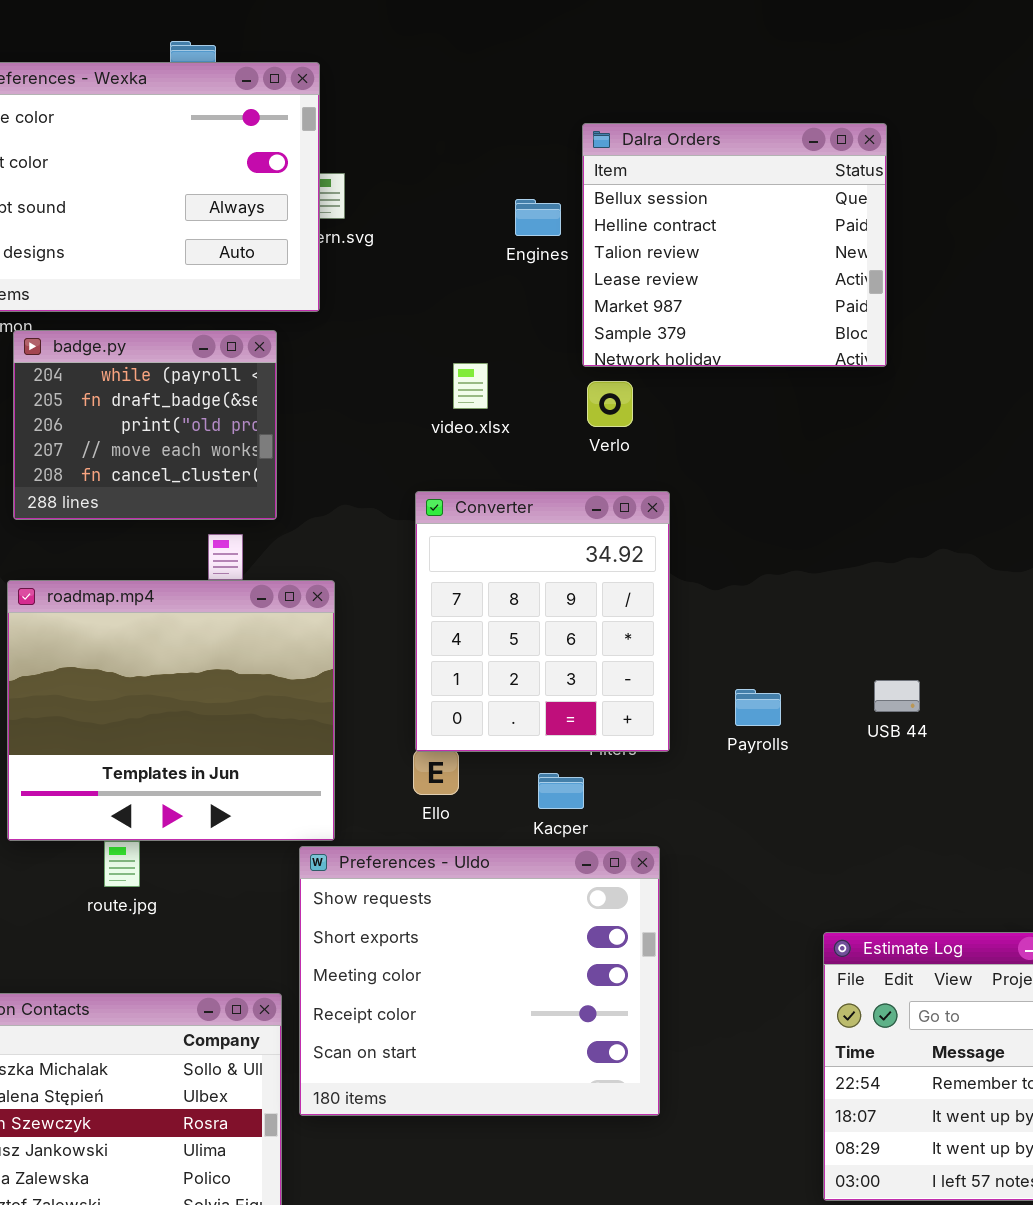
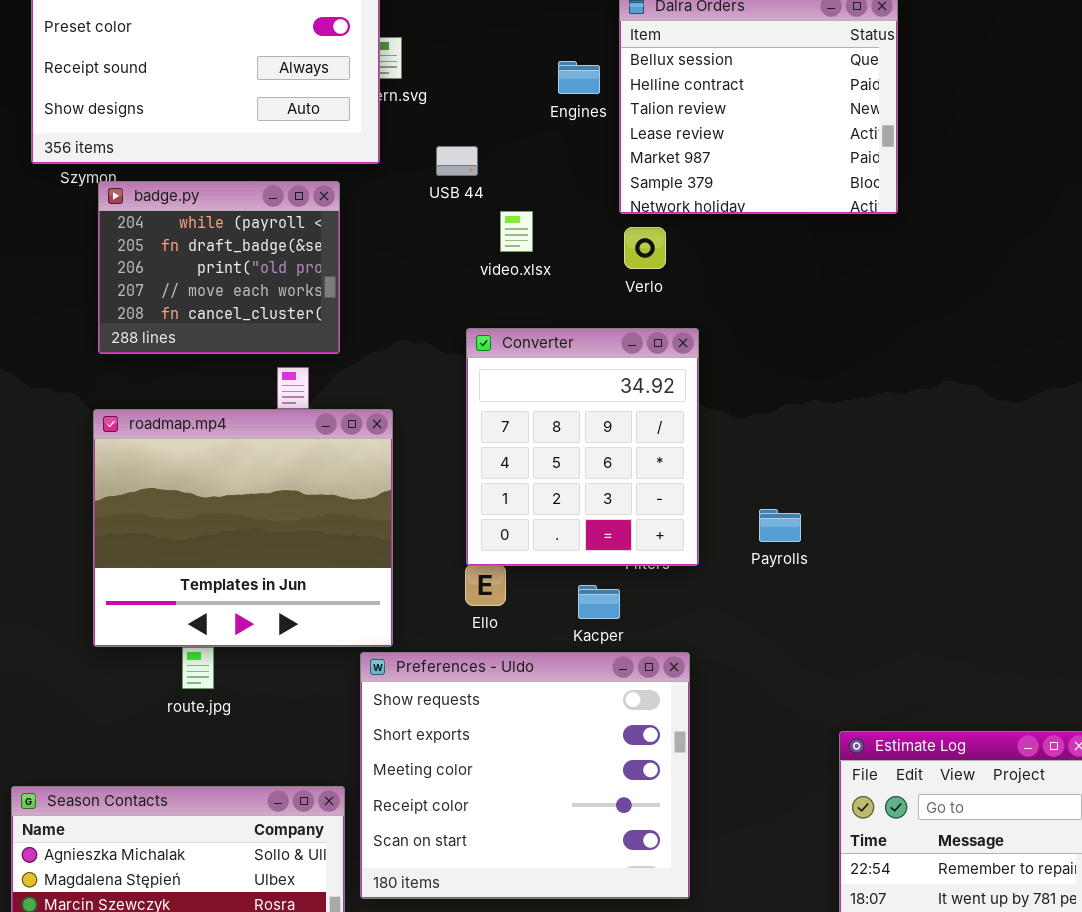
USB 44: [874,680,920,712] -> [436,146,478,176], moved

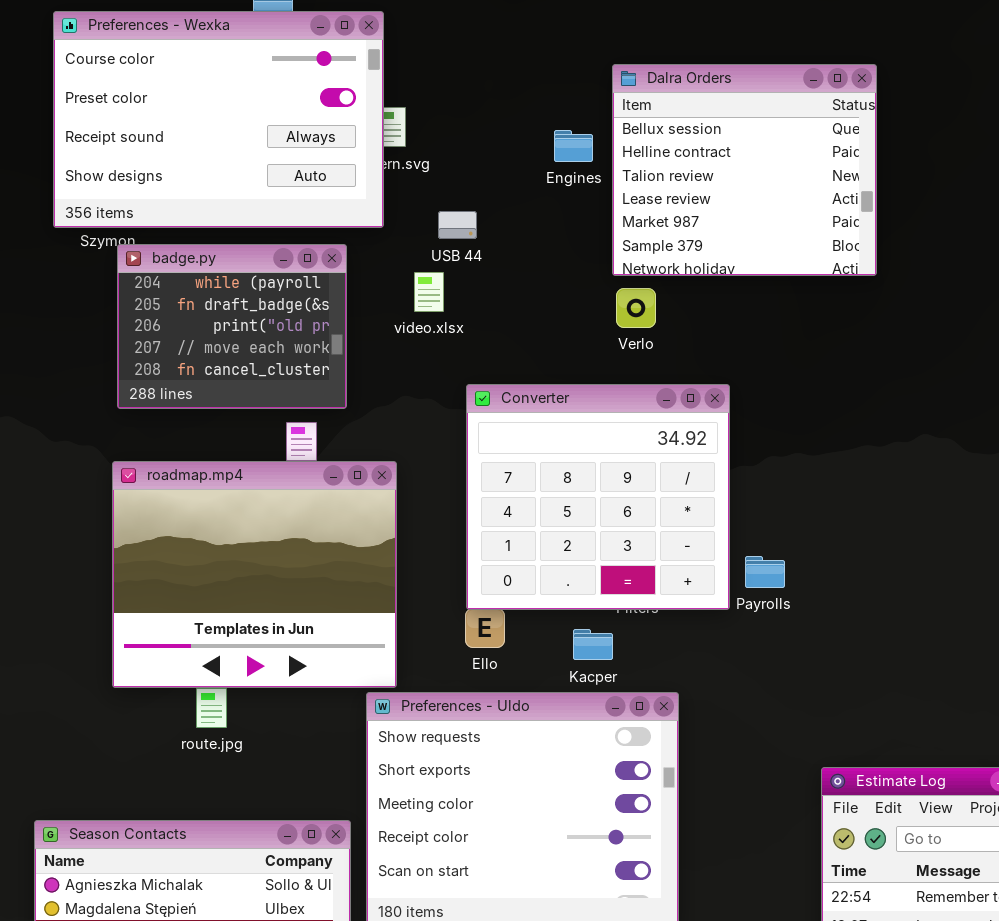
video.xlsx: [500,211,533,252] -> [414,272,444,312], moved
Converter: [466,328,699,566] -> [466,384,730,610], resized

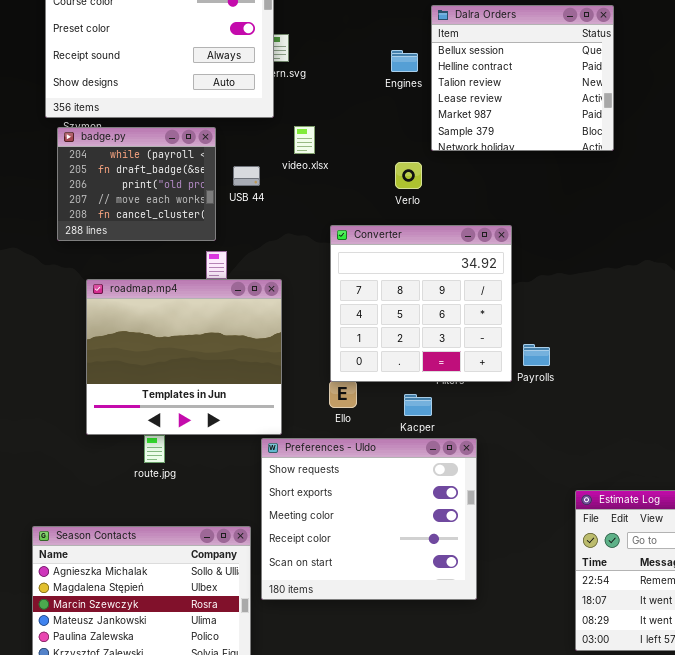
USB 44: [438,211,477,239] -> [233,166,260,186], moved
badge.py: [117,244,347,409] -> [57,127,216,241], moved
video.xlsx: [414,272,444,312] -> [294,126,315,154], moved
Verlo: [616,288,656,328] -> [395,162,422,189], moved

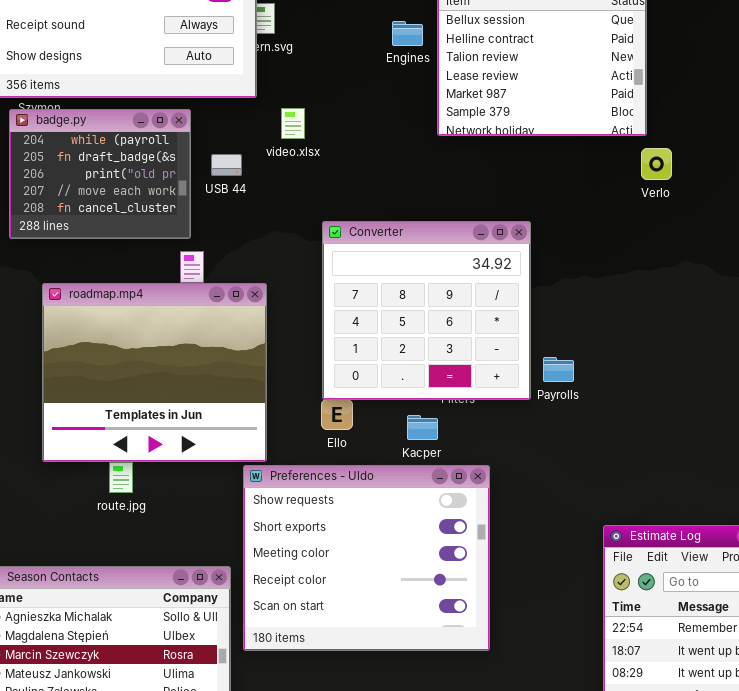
Verlo: [395,162,422,189] -> [641,148,672,180], moved

